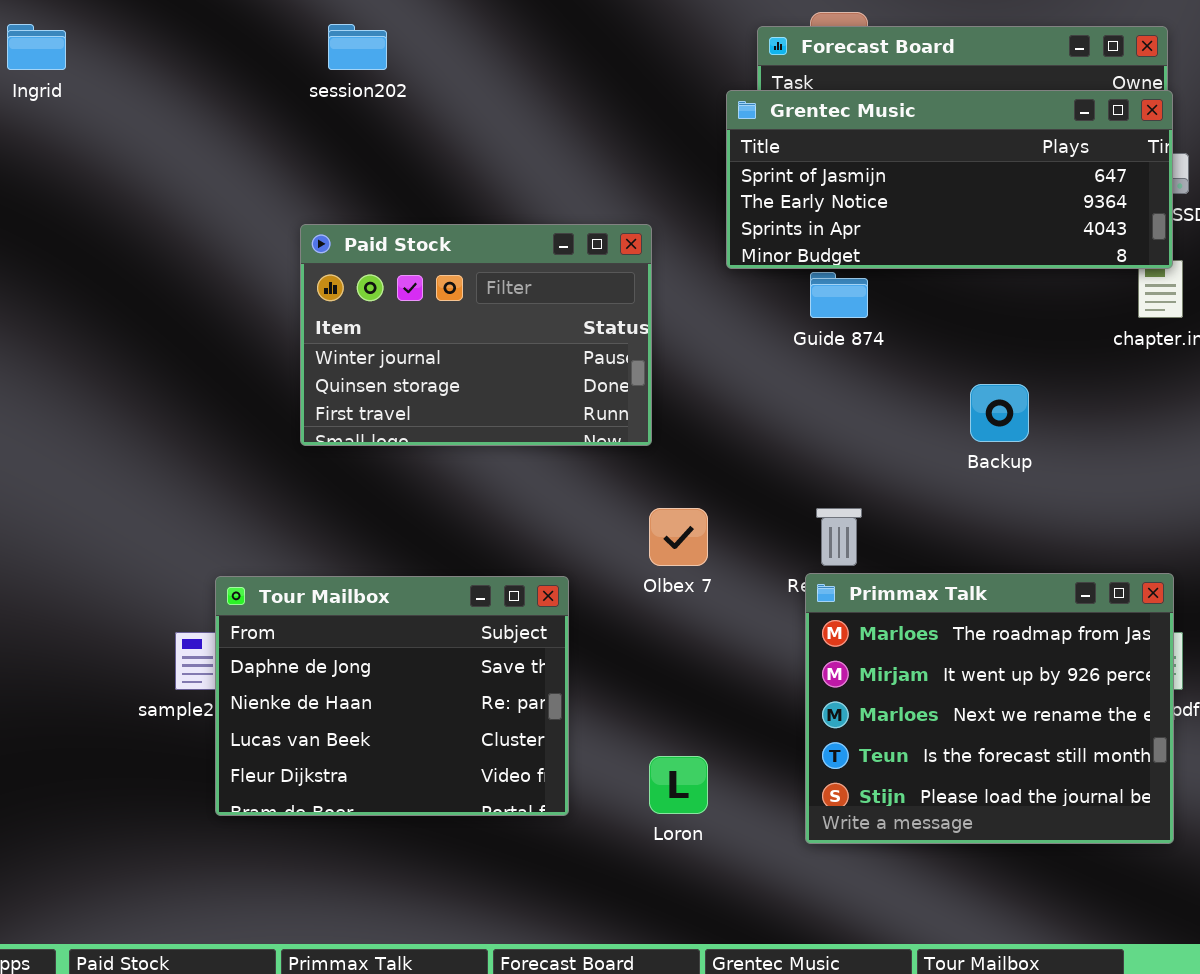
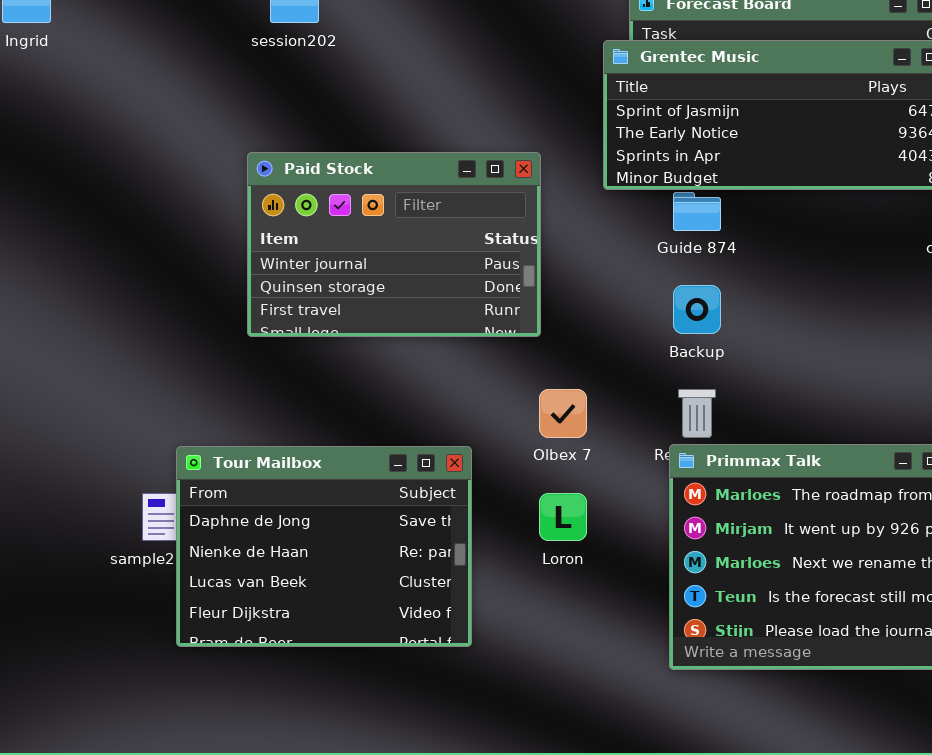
Backup: [970,384,1029,442] -> [673,285,721,334], moved
Loron: [649,756,708,814] -> [539,493,587,541], moved

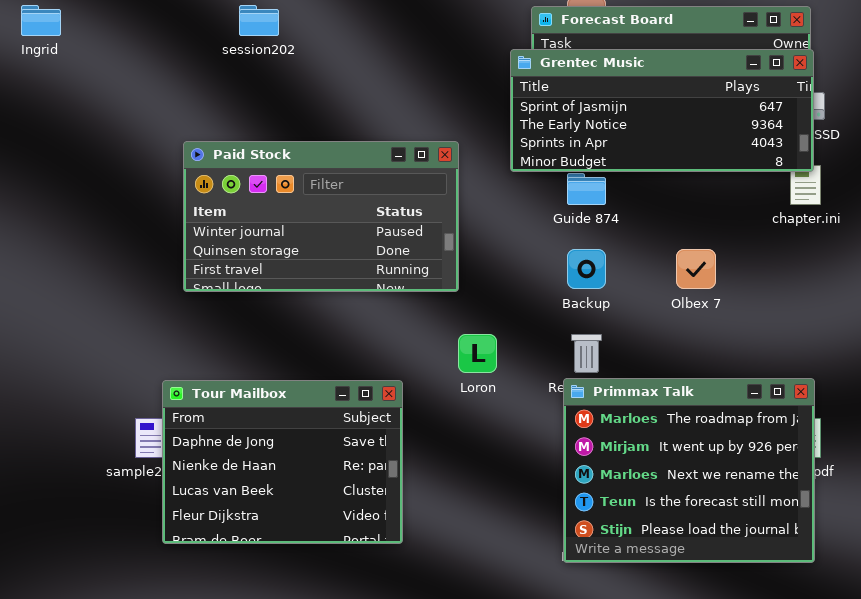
Paid Stock: [247,152,541,337] -> [183,141,459,292], resized
Olbex 7: [539,389,587,438] -> [676,249,716,289], moved
Loron: [539,493,587,541] -> [458,334,497,373], moved

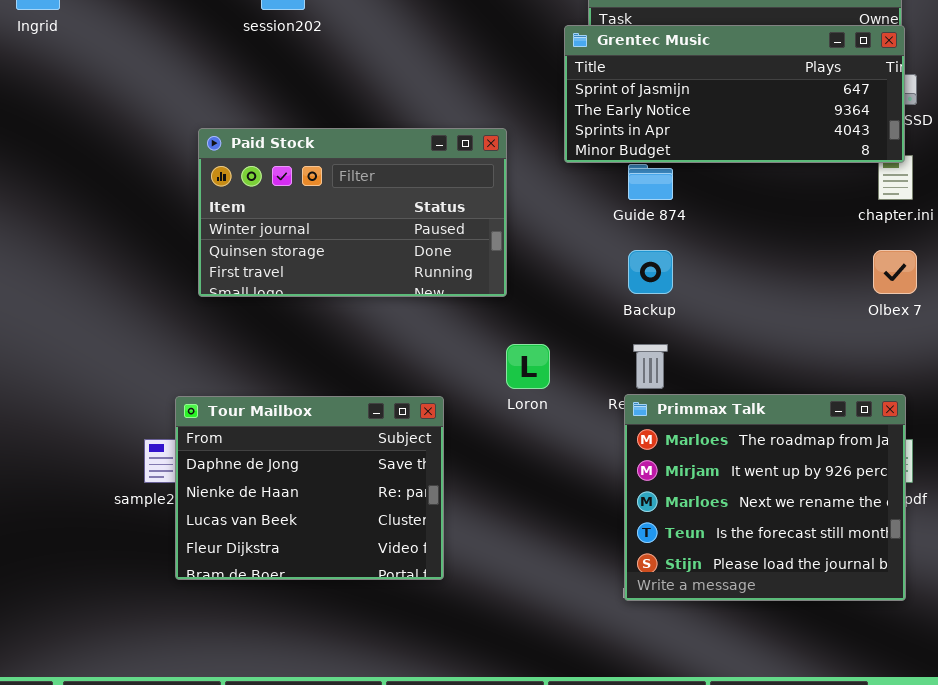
Olbex 7: [676,249,716,289] -> [873,250,917,294], moved

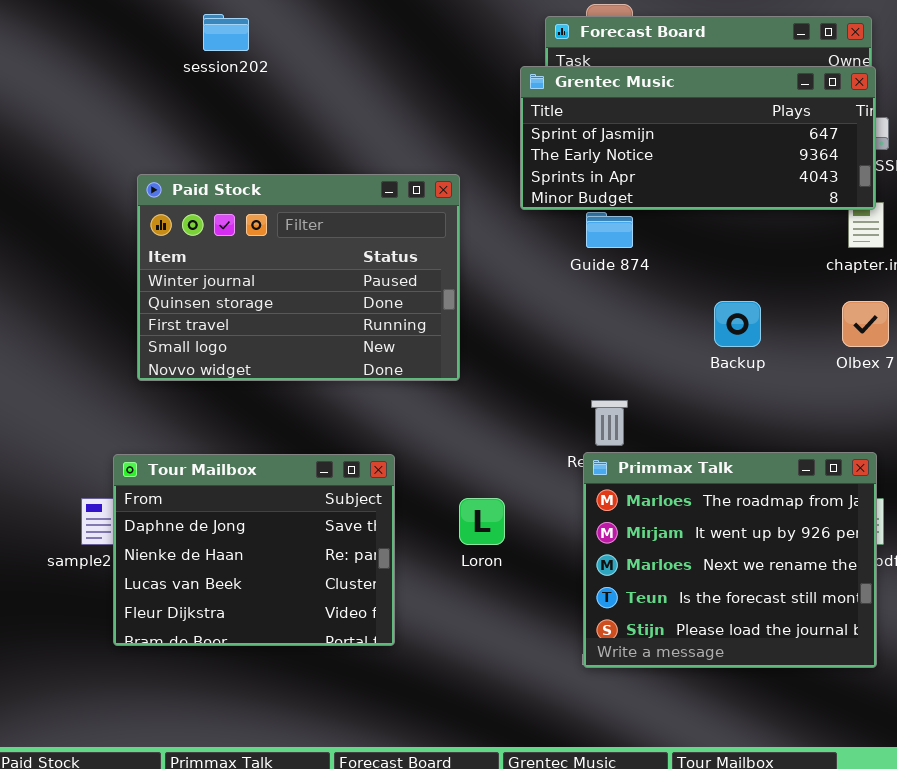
Paid Stock: [198,128,507,297] -> [137,174,460,381], resized
Backup: [628,250,673,294] -> [714,301,761,347], moved
Loron: [506,344,550,389] -> [459,498,505,545], moved

